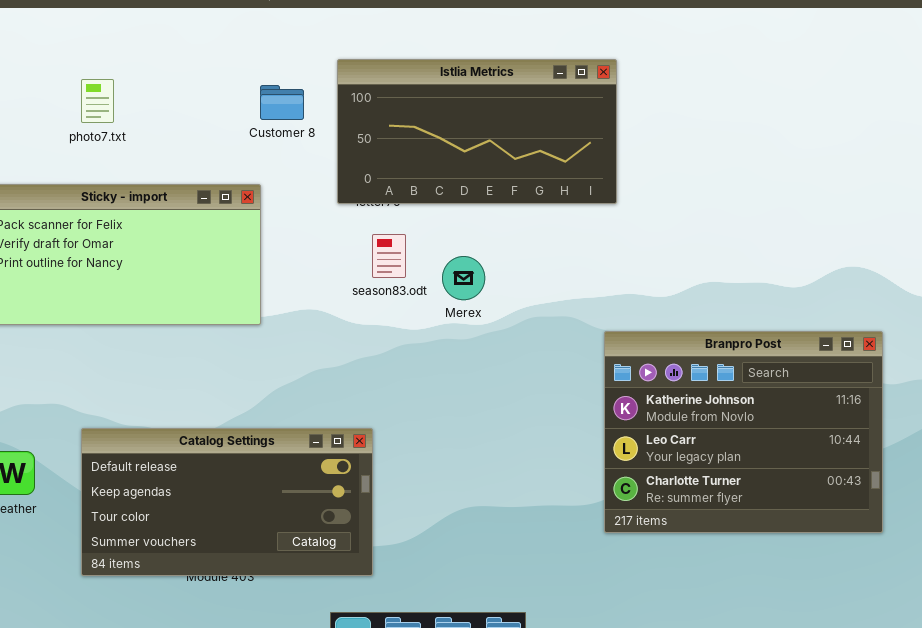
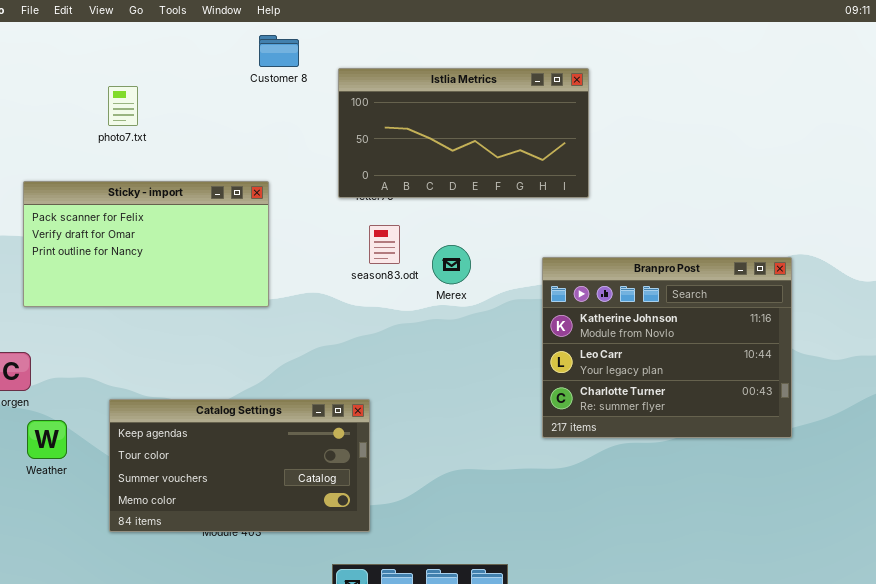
Customer 8: [260,85,304,120] -> [259,35,299,67], moved
Branpro Post: [604,331,883,533] -> [542,257,792,438], moved
Catalog Settings: [81,428,373,576] -> [109,399,370,532], scrolled down 1 row

